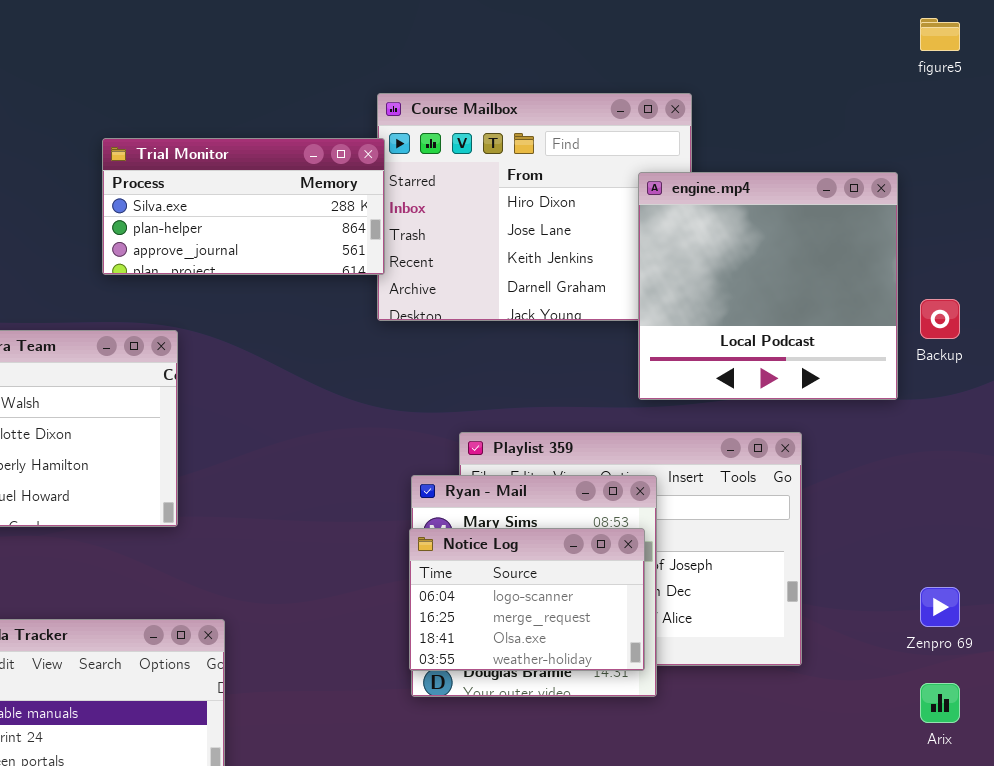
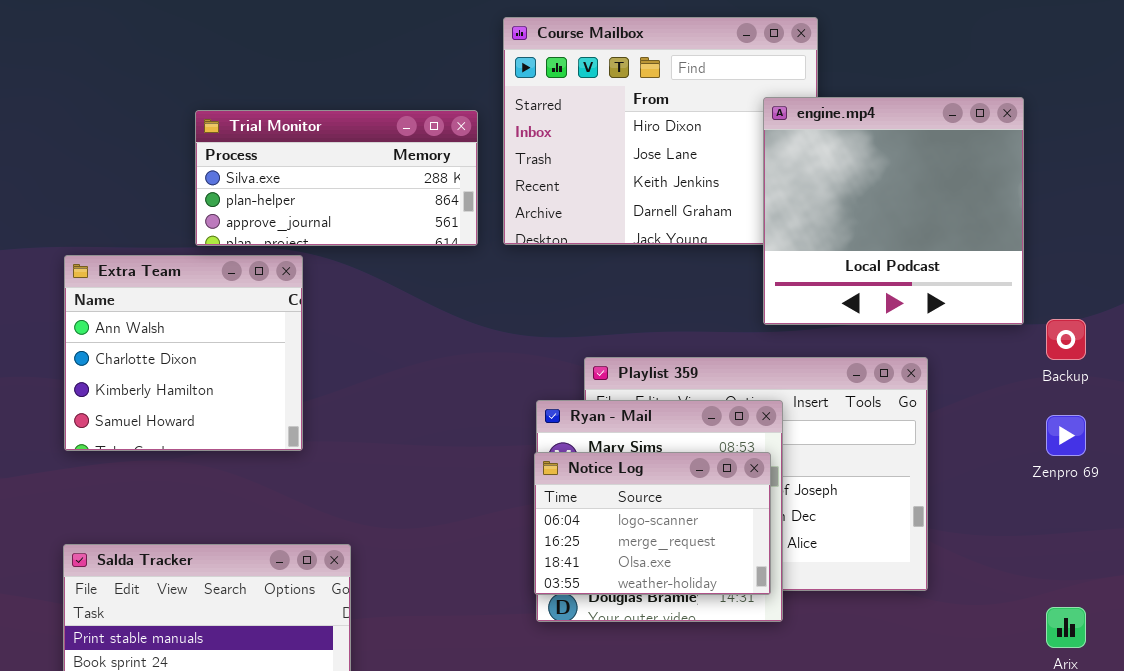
Trial Monitor: [102,138,385,275] -> [195,110,478,246], moved
Backup: [920,299,960,339] -> [1046,319,1086,360], moved
Zenpro 69: [920,587,960,627] -> [1046,415,1086,456], moved

